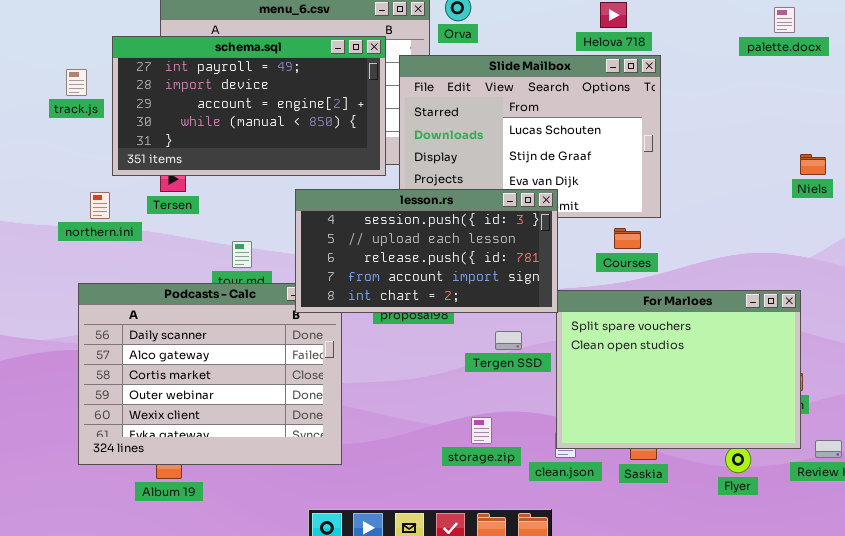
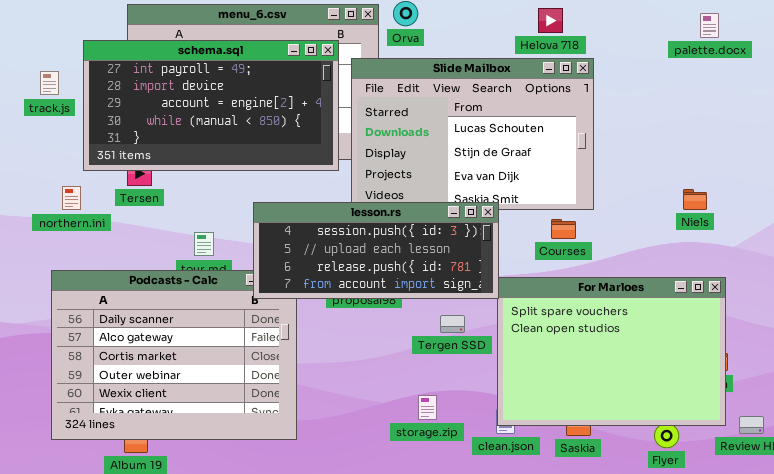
Niels: [800,154,826,175] -> [683,189,707,210], moved
lesson.rs: [295,189,558,313] -> [253,202,499,299], resized

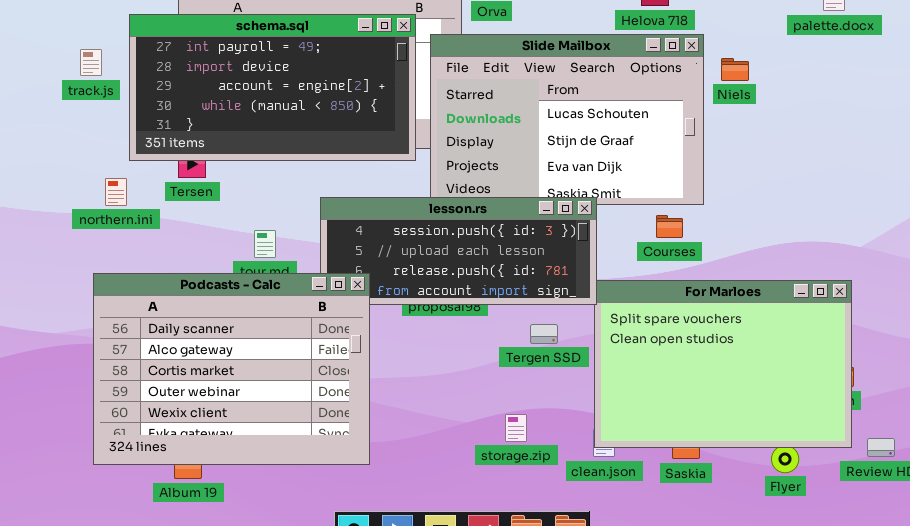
Niels: [683,189,707,210] -> [721,58,749,81], moved
Podcasts - Calc: [51,270,297,440] -> [93,273,370,465], raised

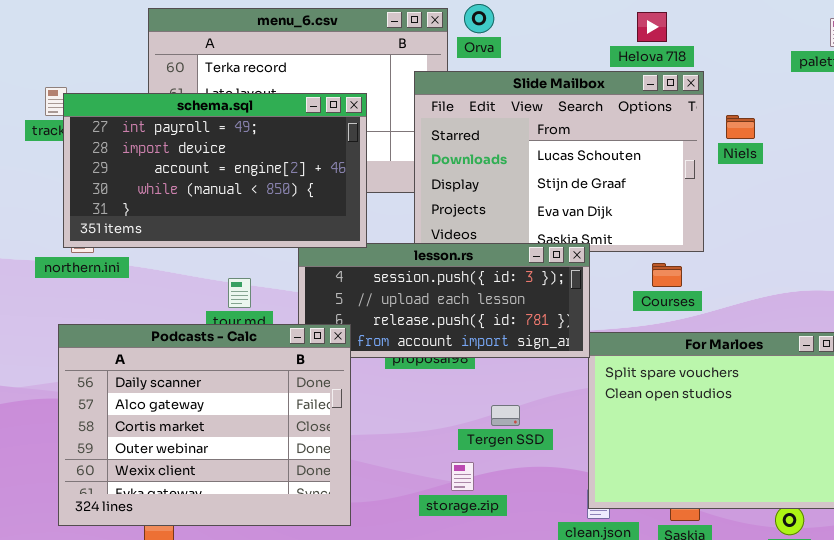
schema.sql: [129,14,416,161] -> [63,93,367,248], moved
Niels: [721,58,749,81] -> [726,115,755,139], moved
Tergen SSD: [530,324,558,344] -> [491,405,520,426], moved
storage.zip: [505,414,527,442] -> [451,462,474,491], moved

